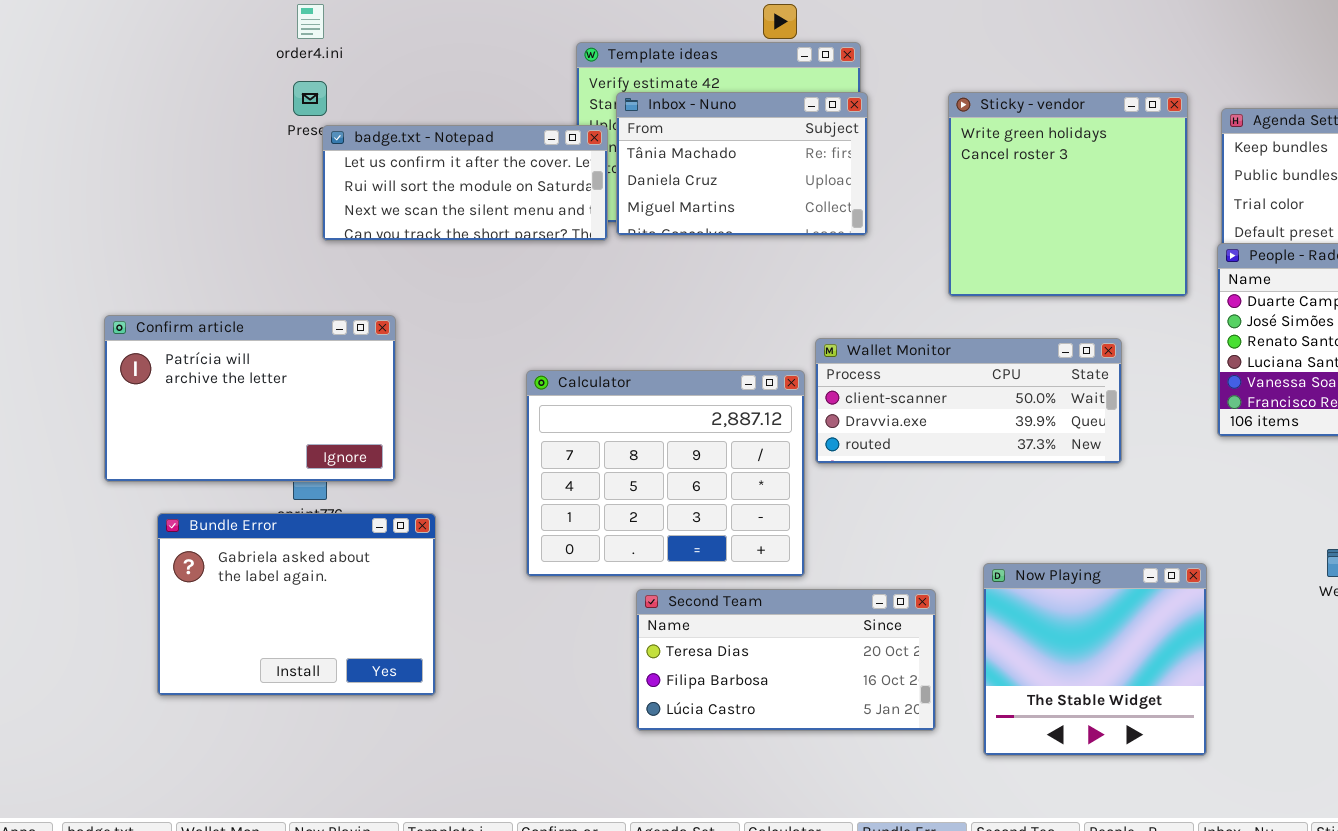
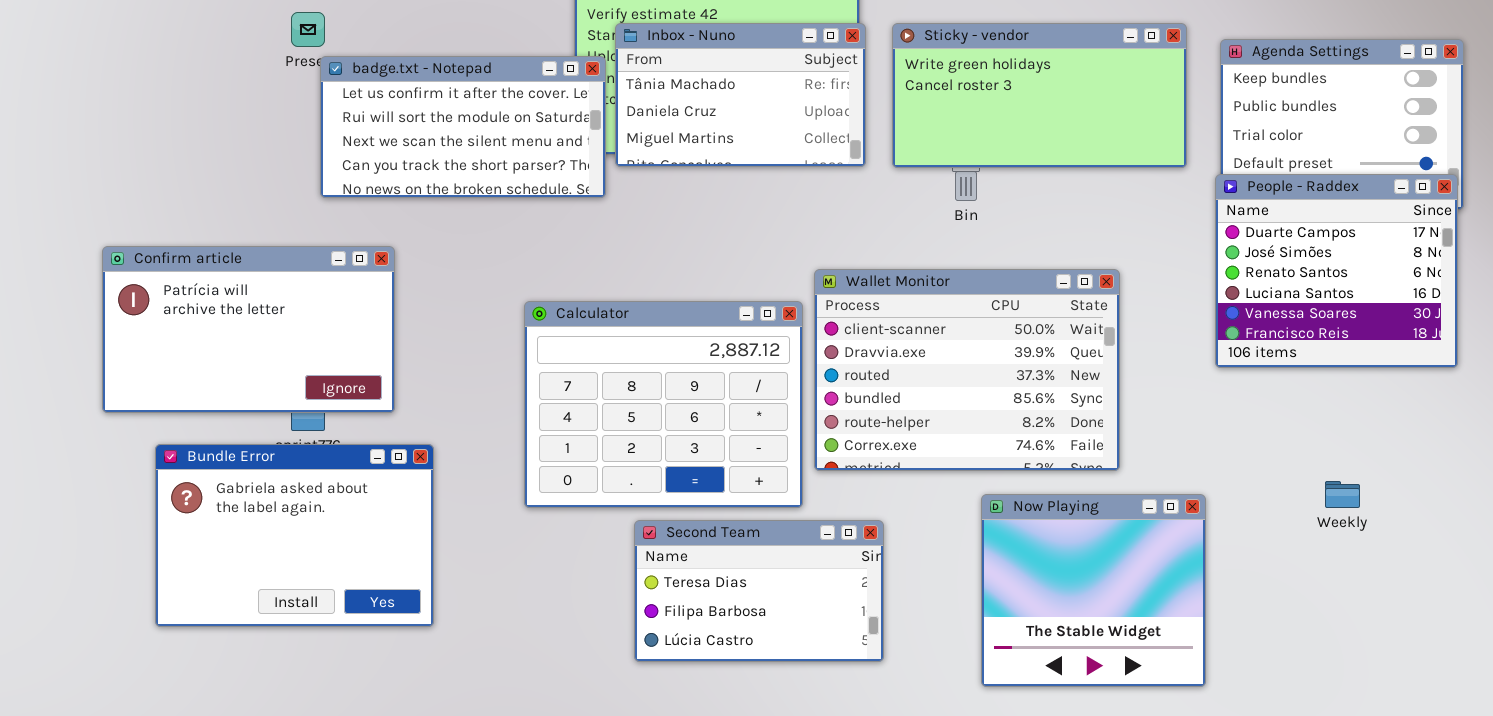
Sticky - vendor: [948,92,1188,297] -> [892,23,1187,168], resized
badge.txt - Notepad: [322,125,608,241] -> [320,56,606,198], resized
Wallet Monitor: [815,338,1122,464] -> [814,269,1120,471], resized
Second Team: [636,589,936,731] -> [634,520,884,662], resized

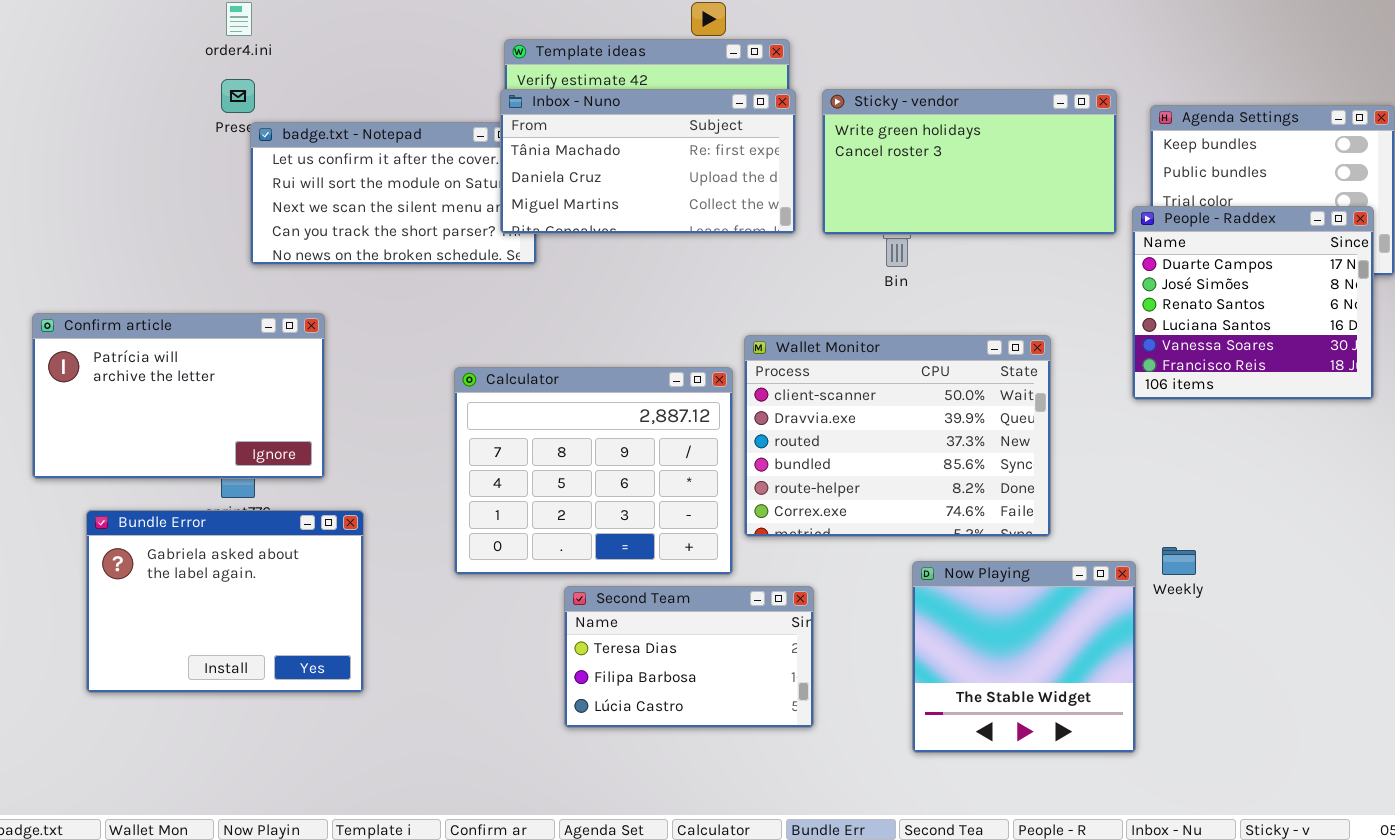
Inbox - Nuno: [615,23,866,167] -> [500,89,796,234], resized
People - Raddex: [1215,174,1458,368] -> [1132,206,1374,400], moved
Weekly: [1325,481,1360,508] -> [1162,547,1196,575], moved

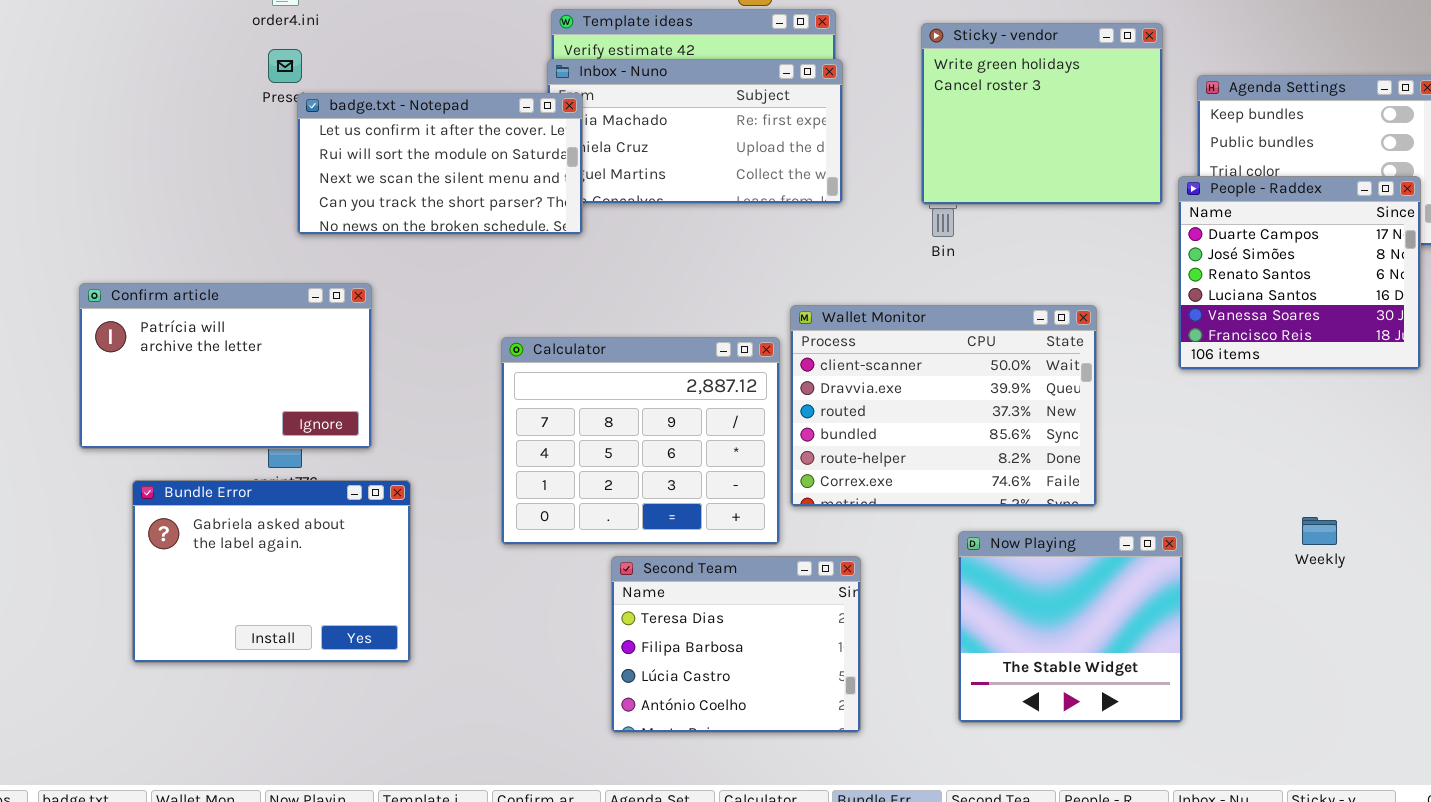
Sticky - vendor: [822,89,1117,235] -> [921,23,1163,205], resized
badge.txt - Notepad: [250,122,537,265] -> [297,93,583,235], raised
Weekly: [1162,547,1196,575] -> [1302,517,1337,545], moved
Second Team: [564,586,814,728] -> [611,556,861,733], resized

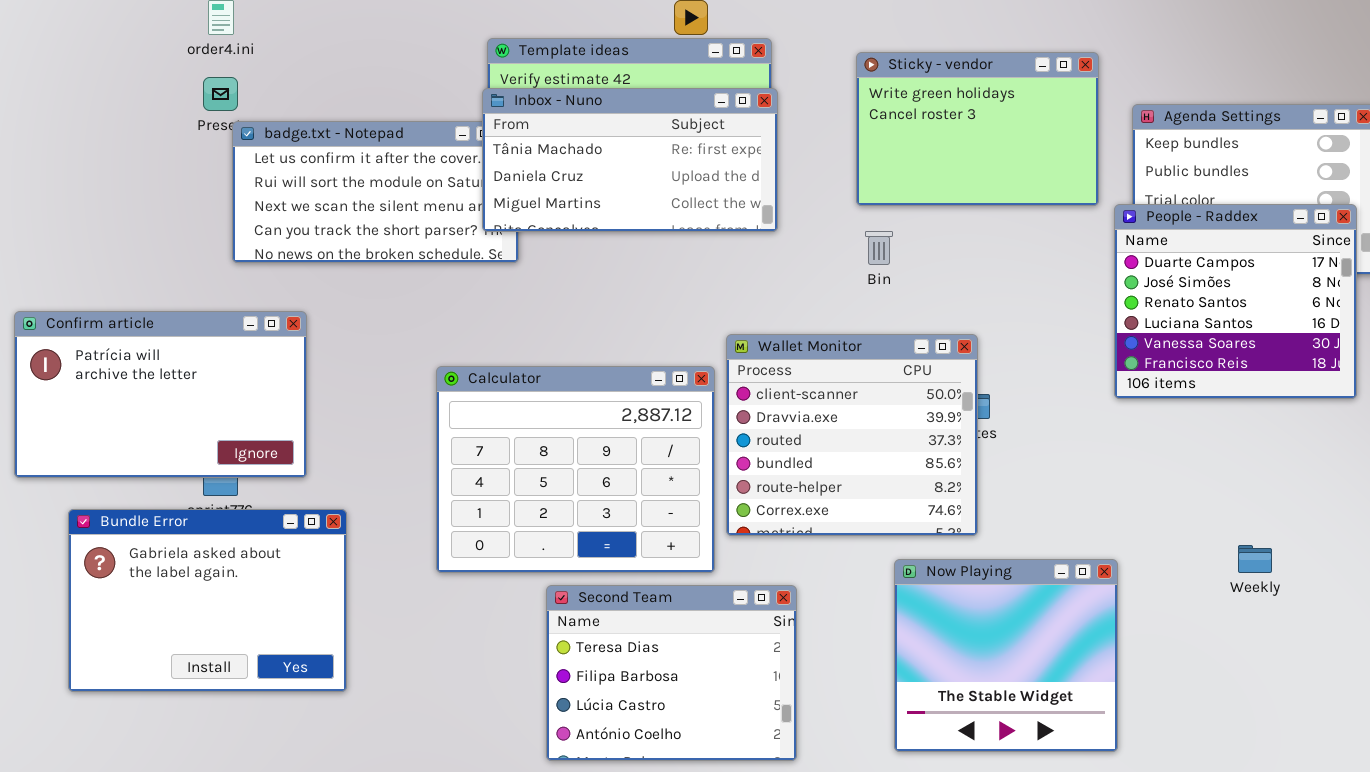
Sticky - vendor: [921,23,1163,205] -> [856,52,1099,206], resized
Inbox - Nuno: [547,59,843,204] -> [482,88,778,232], raised
Wallet Monitor: [790,305,1097,507] -> [726,334,978,536], resized

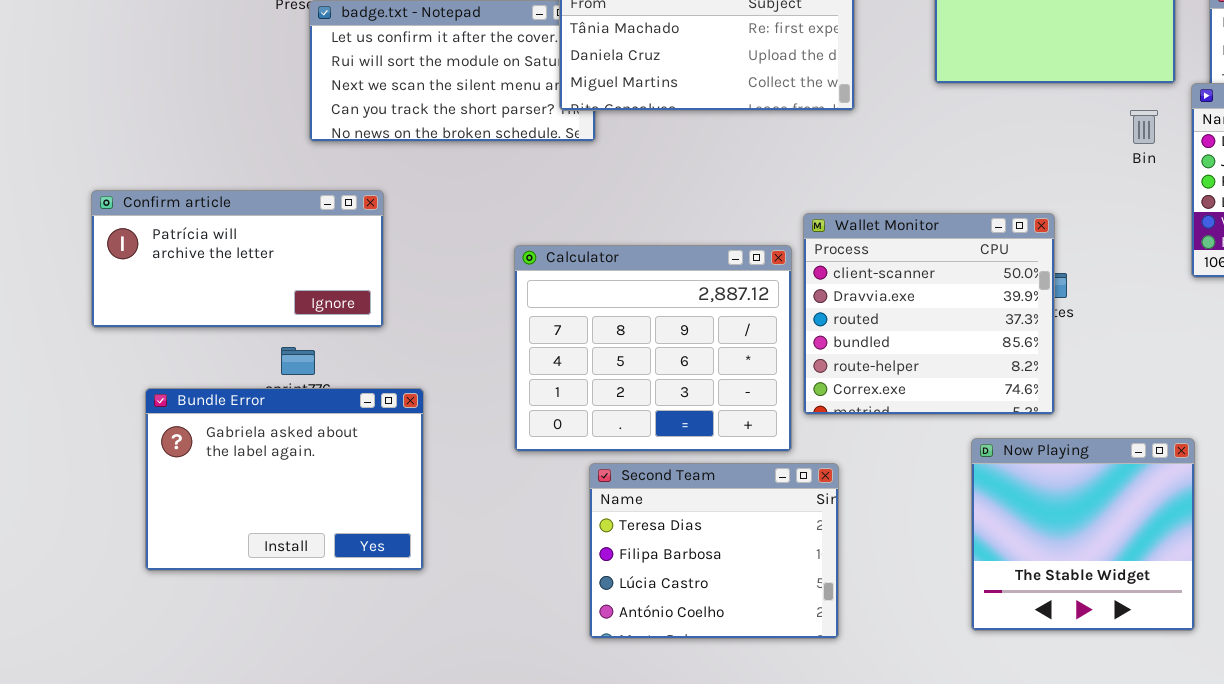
Bin: [865,231,893,265] -> [1130,110,1158,144], moved
Confirm article: [14,311,307,478] -> [91,190,384,328], resized
Second Team: [546,585,797,761] -> [589,463,839,639], moved

